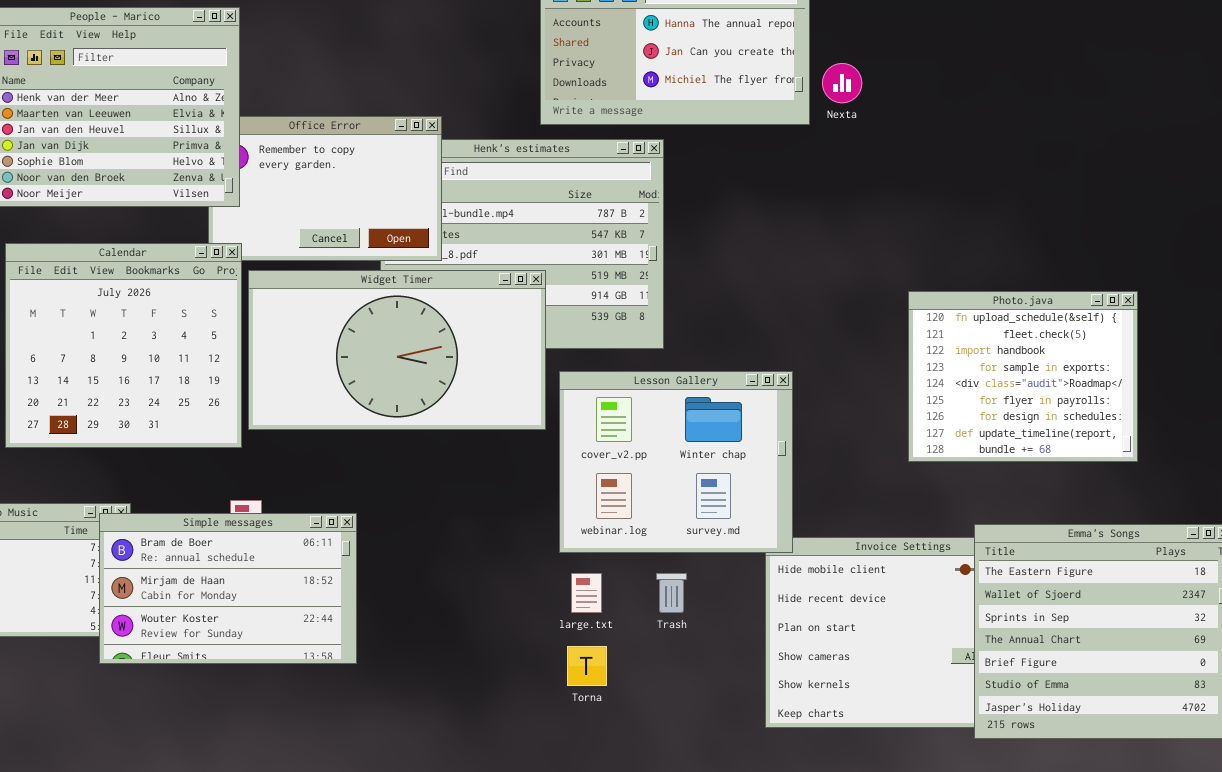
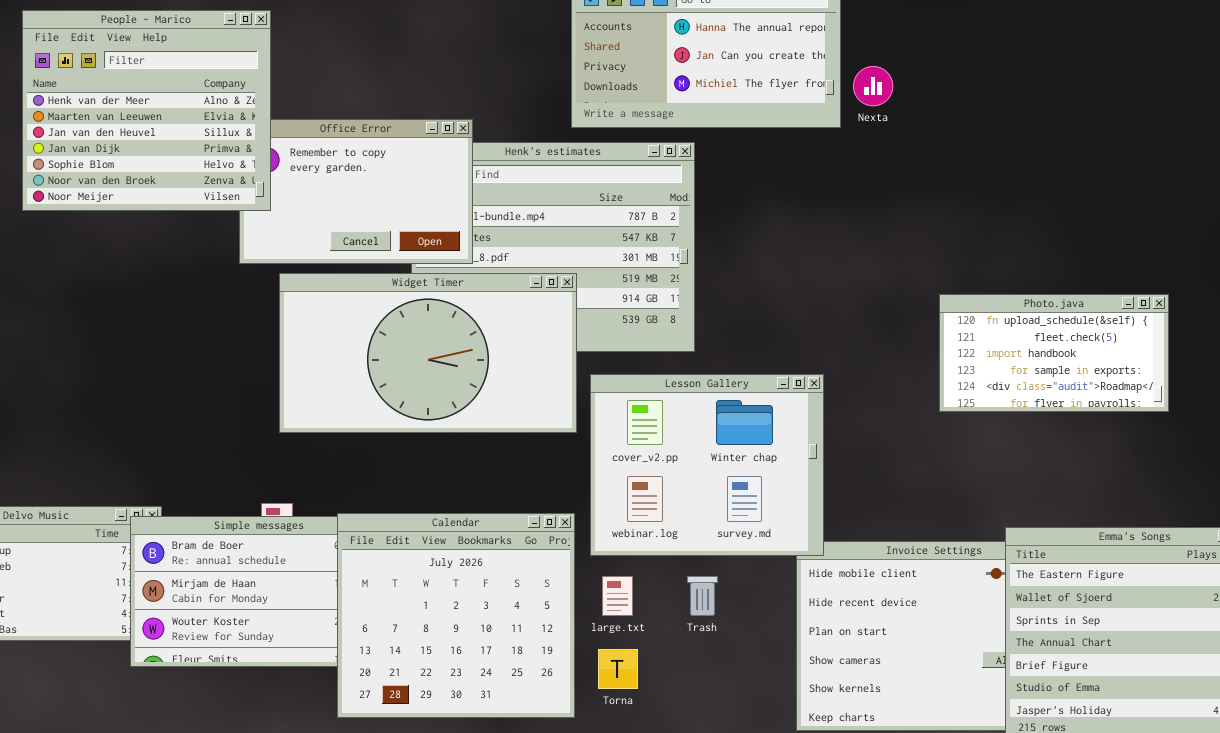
Calendar: [5,243,242,448] -> [337,513,575,718], moved
Photo.java: [908,291,1138,462] -> [939,294,1169,412], resized

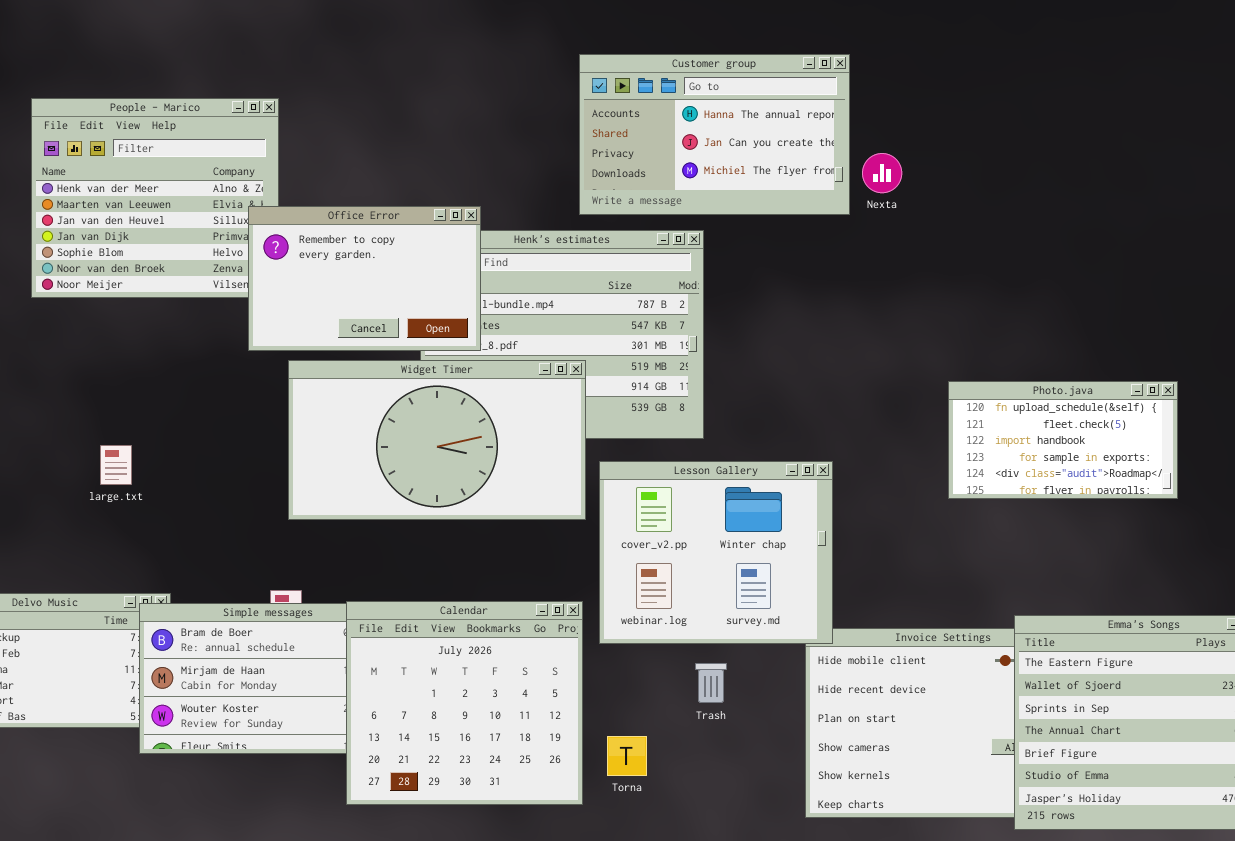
Office Error: [239,119,473,264] -> [248,206,481,351], raised
large.txt: [602,576,633,616] -> [100,445,132,485], moved

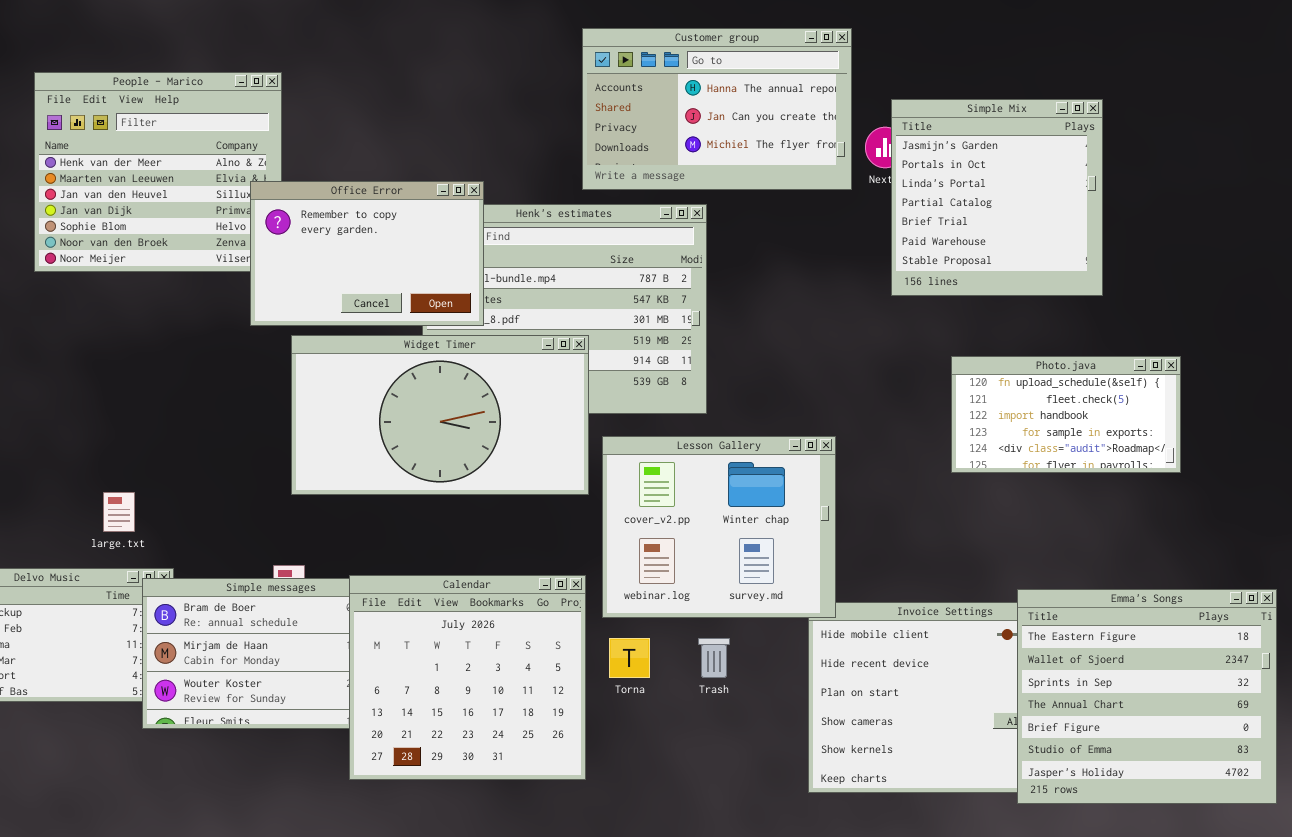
Simple Mix: none -> [891,99,1103,296], opened
large.txt: [100,445,132,485] -> [103,492,135,532], moved
Torna: [607,736,647,776] -> [609,638,650,678], moved

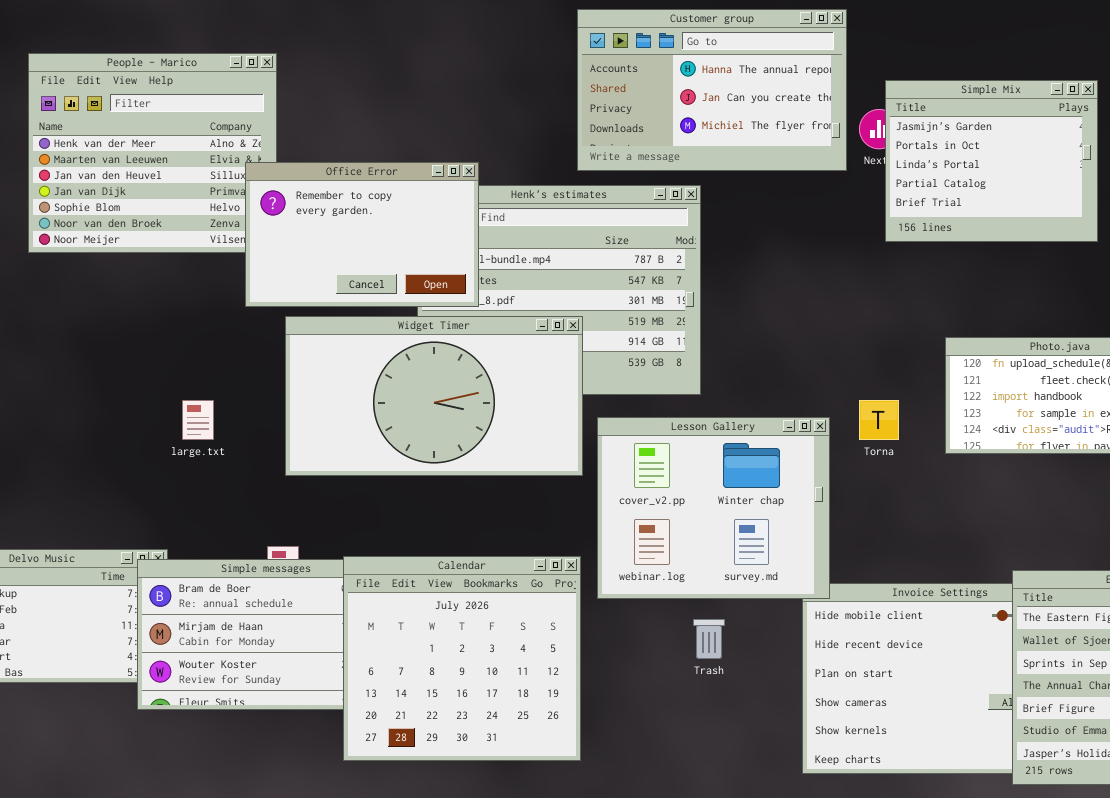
Simple Mix: [891,99,1103,296] -> [885,80,1098,242], resized
large.txt: [103,492,135,532] -> [182,400,214,440], moved
Torna: [609,638,650,678] -> [859,400,899,440], moved

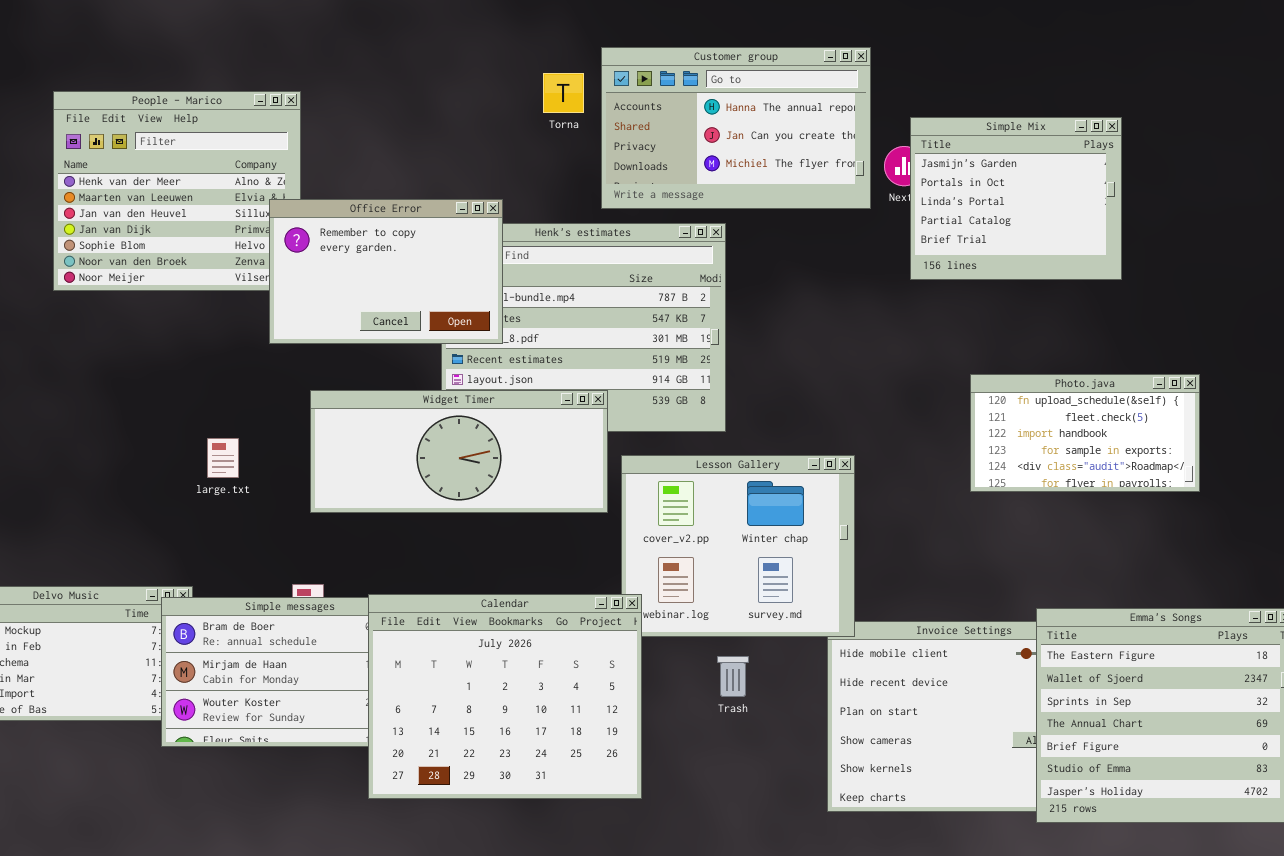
Widget Timer: [285,316,583,476] -> [310,390,608,513], resized
Torna: [859,400,899,440] -> [543,73,584,113], moved
Calendar: [343,556,581,761] -> [368,594,642,799], resized

